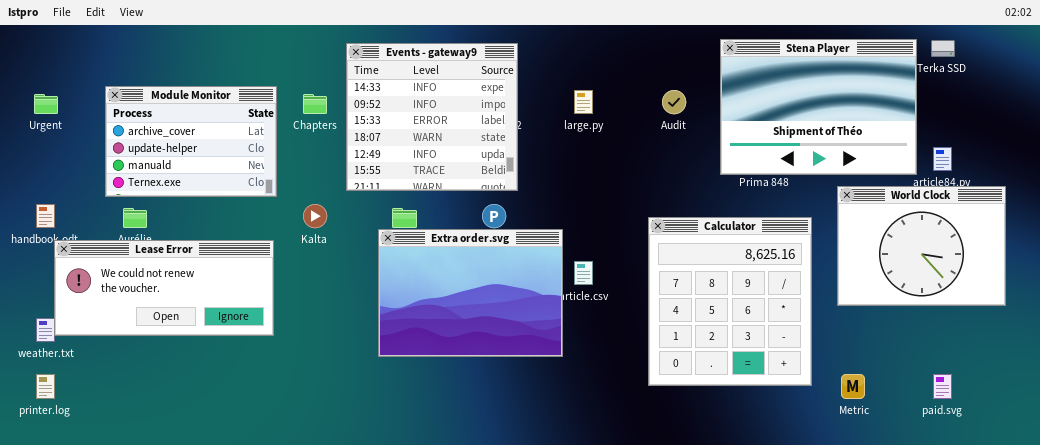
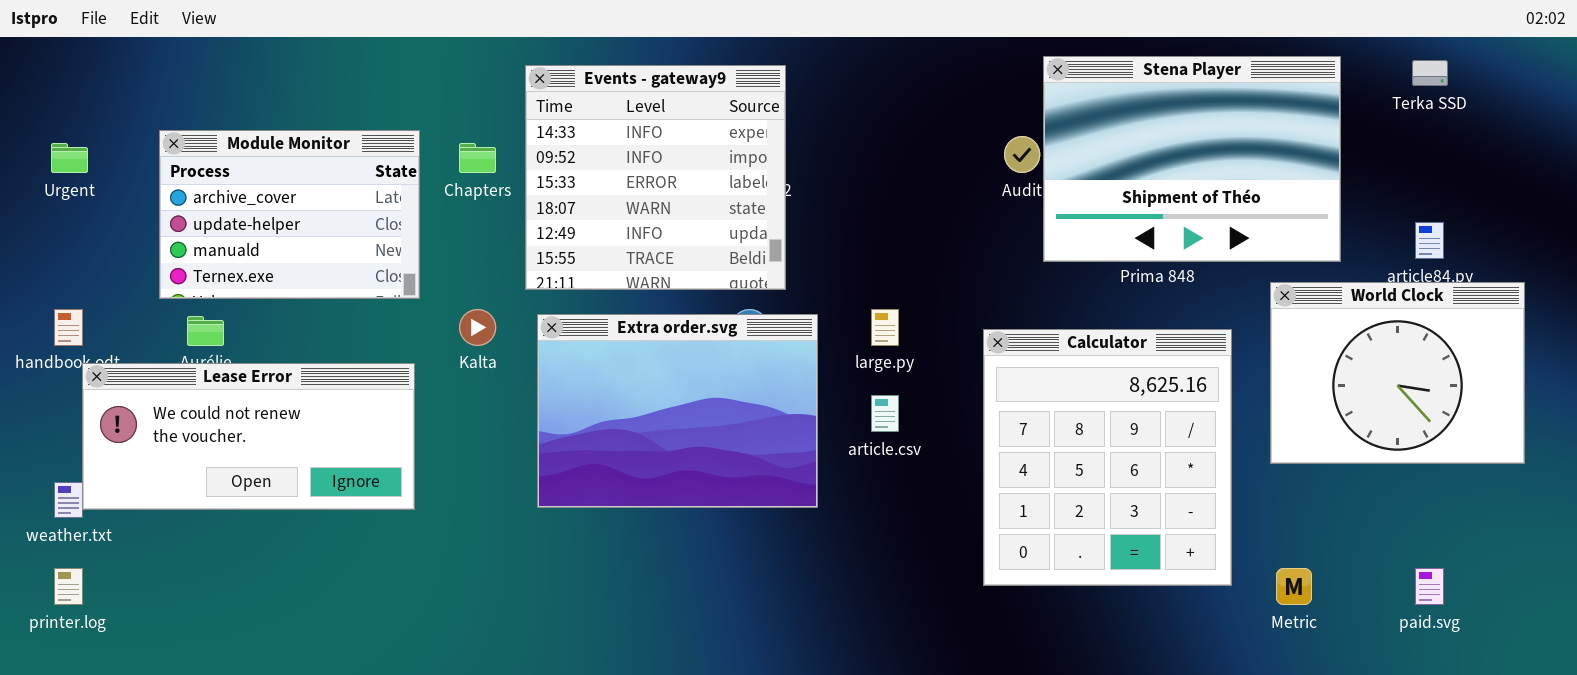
Stena Player: [720,39,917,175] -> [1043,56,1341,262], moved
large.py: [574,90,593,114] -> [871,309,899,346], moved
Extra order.svg: [378,229,563,357] -> [537,314,818,508], moved

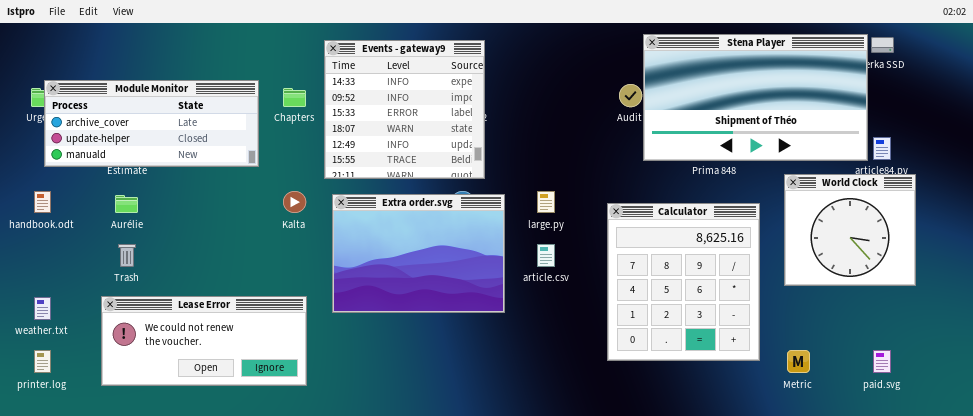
Stena Player: [1043,56,1341,262] -> [643,34,868,161], resized
Module Monitor: [159,130,420,299] -> [44,80,259,167], resized
World Clock: [1270,282,1525,464] -> [784,174,916,286], resized
Lease Error: [82,363,415,510] -> [101,296,307,386], moved

